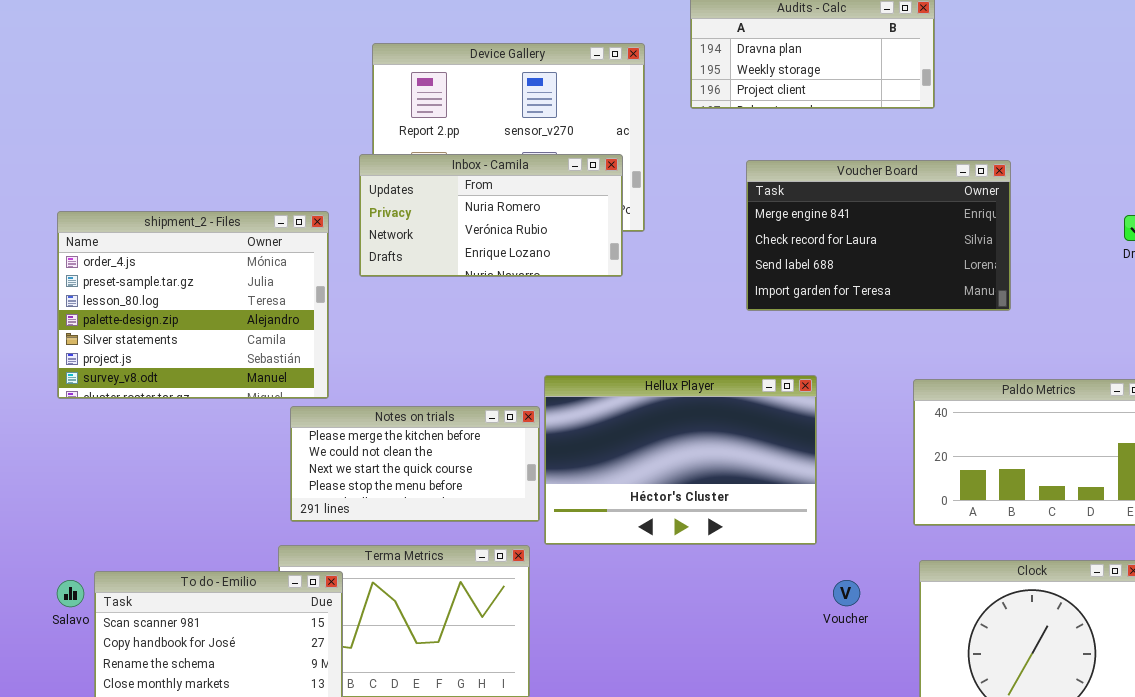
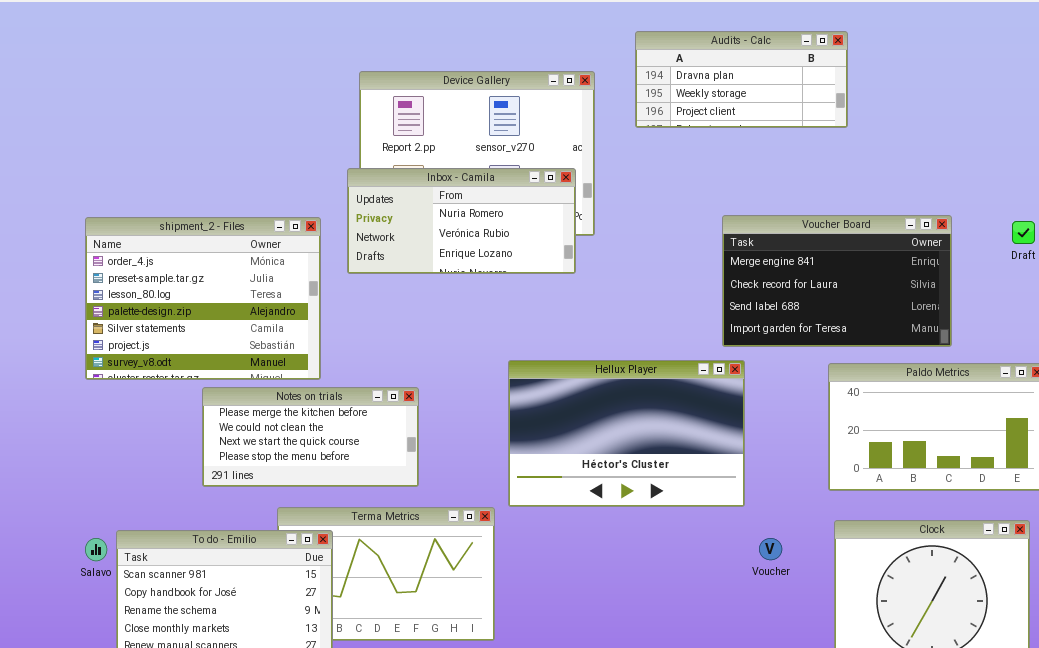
Voucher Board: [746,160,1011,311] -> [722,215,952,347], moved
Notes on trials: [290,406,540,522] -> [202,387,419,487], moved

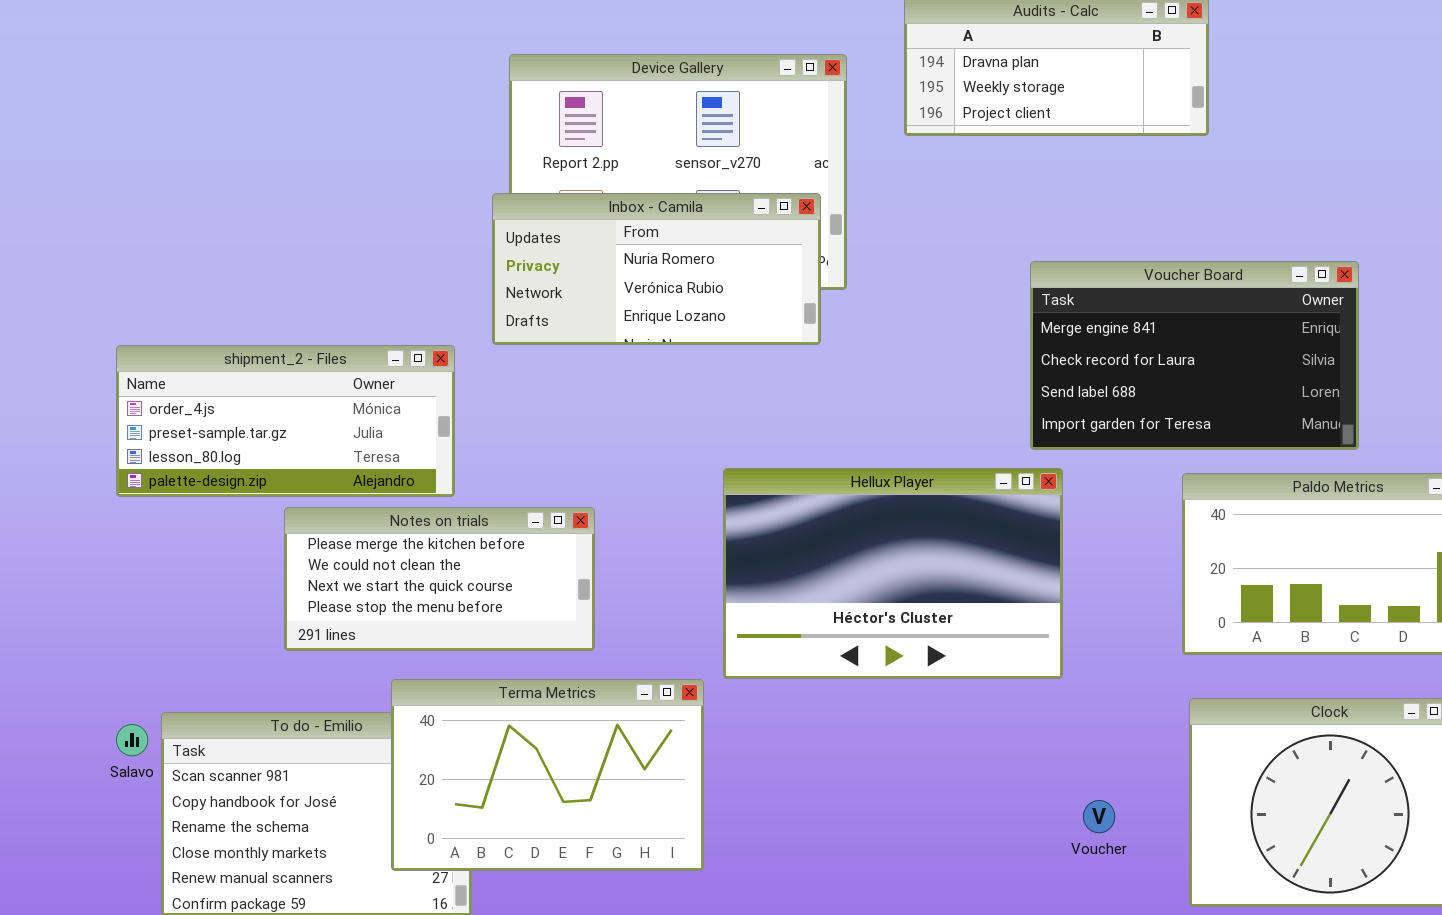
shipment_2 - Files: [85,217,321,380] -> [116,345,455,497], resized
Terma Metrics: [277,507,495,641] -> [391,679,704,871], raised
Voucher: [759,538,782,560] -> [1083,800,1115,833], moved

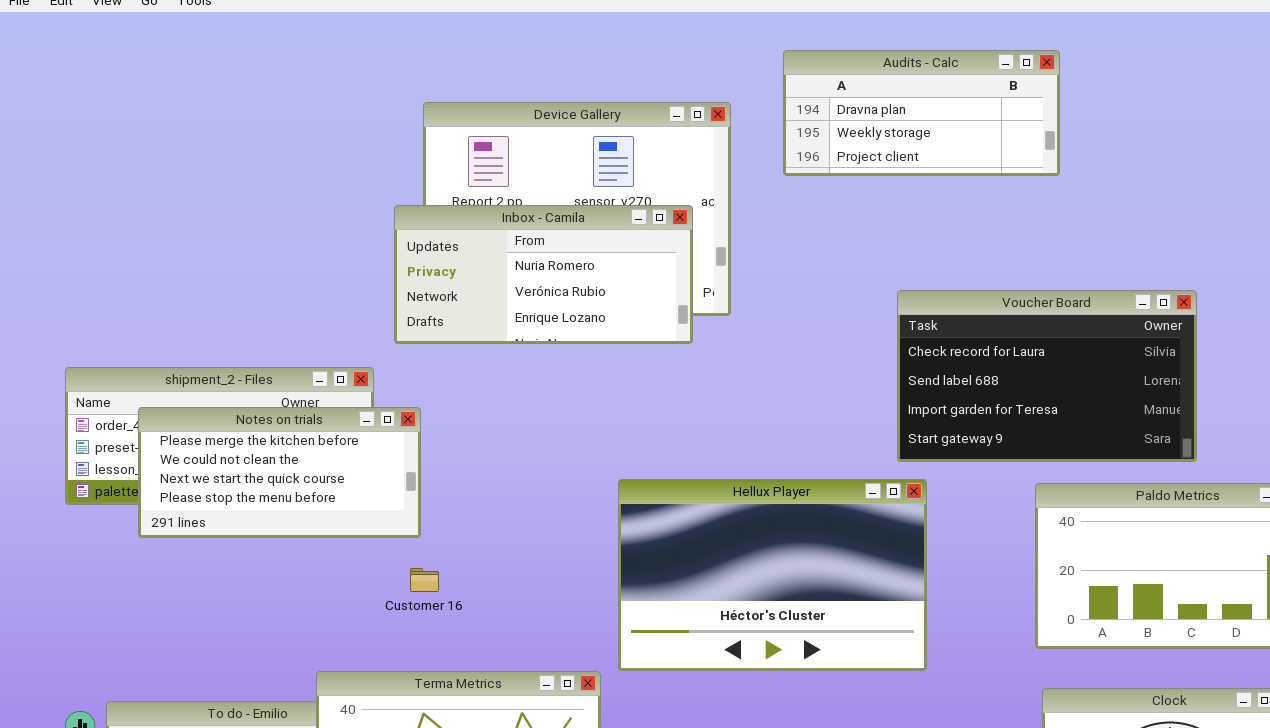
Inbox - Camila: [492,193,821,345] -> [394,205,693,344], moved
Voucher Board: [1030,261,1359,450] -> [897,290,1197,462], scrolled down 1 row
Notes on trials: [284,507,595,651] -> [138,407,421,538], moved

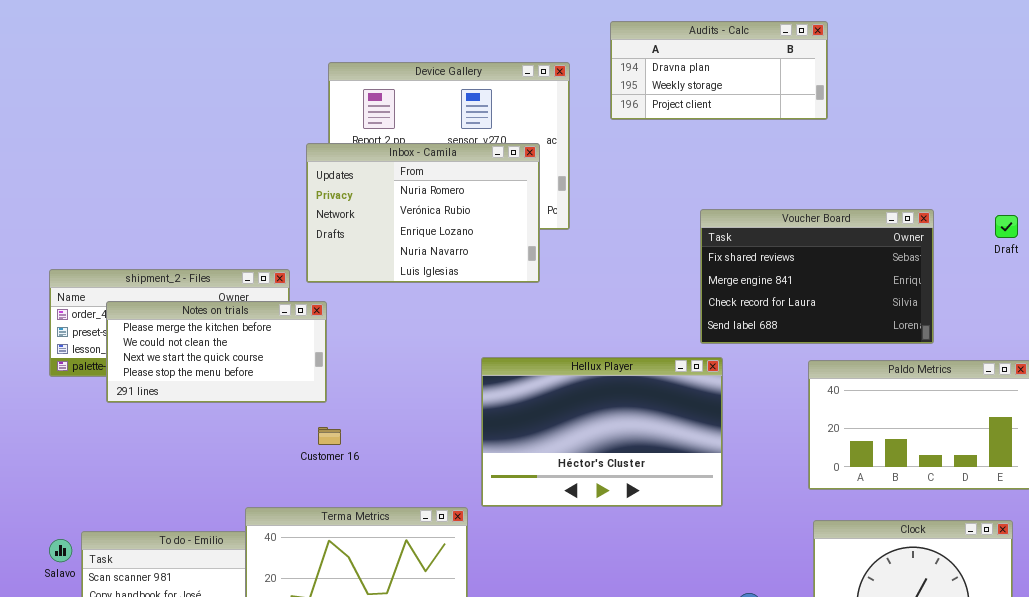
Inbox - Camila: [394,205,693,344] -> [306,143,540,283], resized
Voucher Board: [897,290,1197,462] -> [700,209,934,344], scrolled up 2 rows

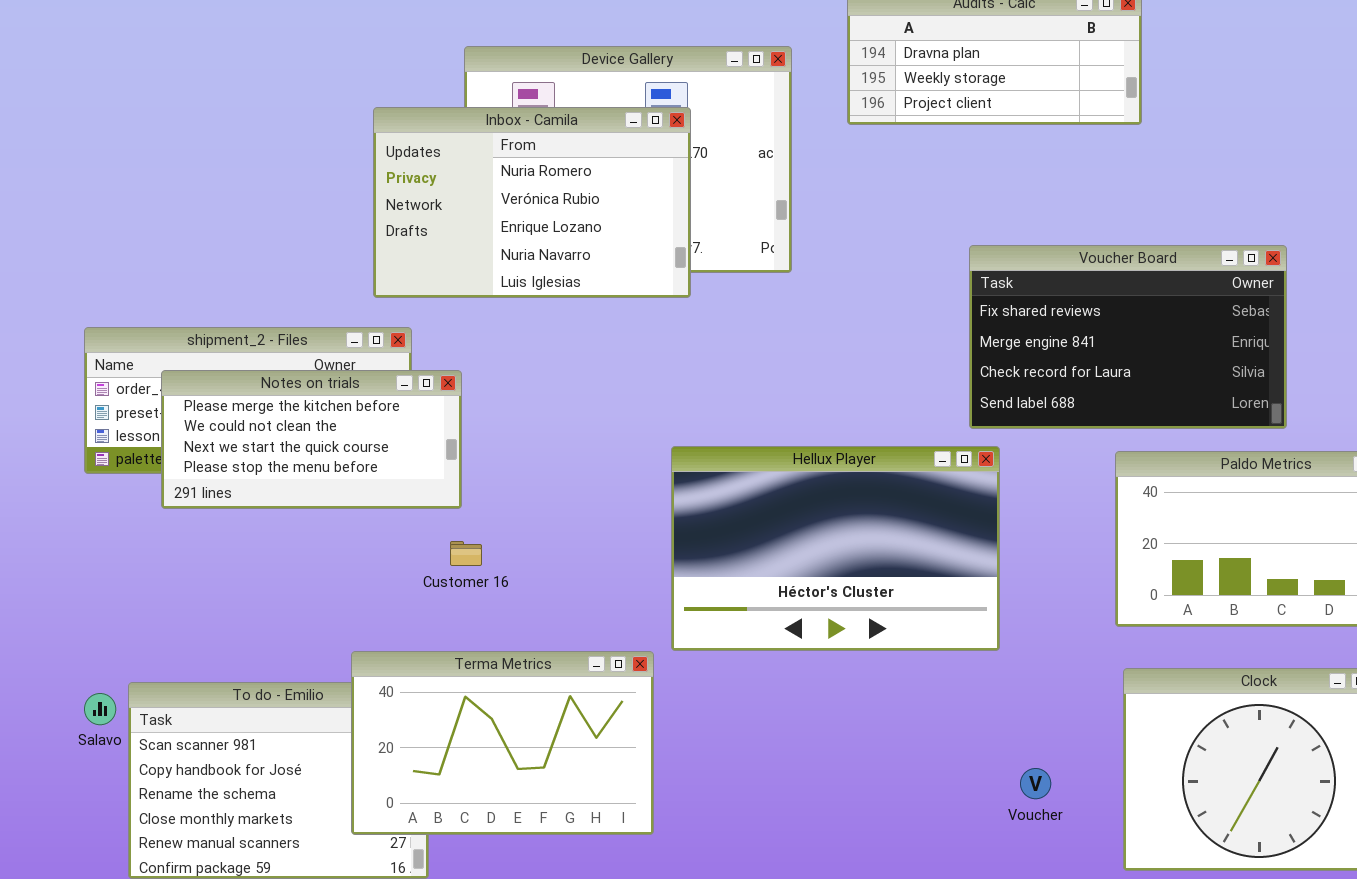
Inbox - Camila: [306,143,540,283] -> [373,107,691,298], moved

